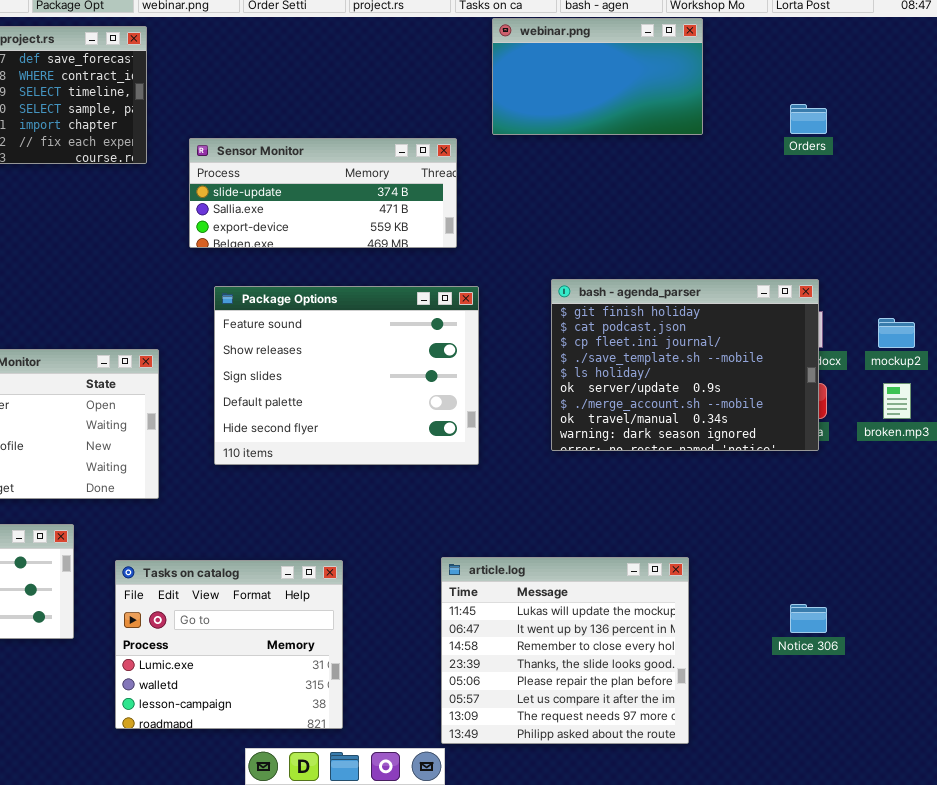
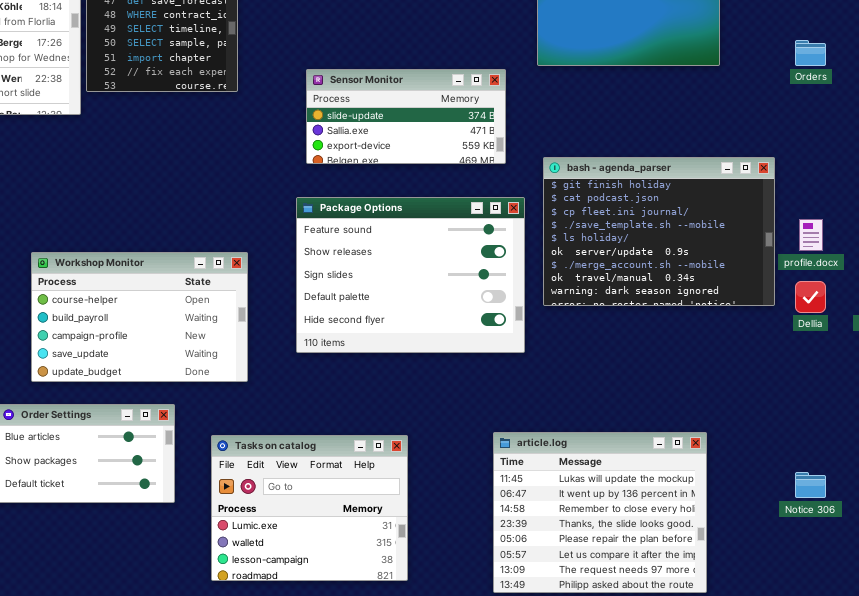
Sensor Monitor: [189,138,457,248] -> [306,69,506,164], resized
bash - agenda_parser: [551,279,819,451] -> [543,157,775,306], moved

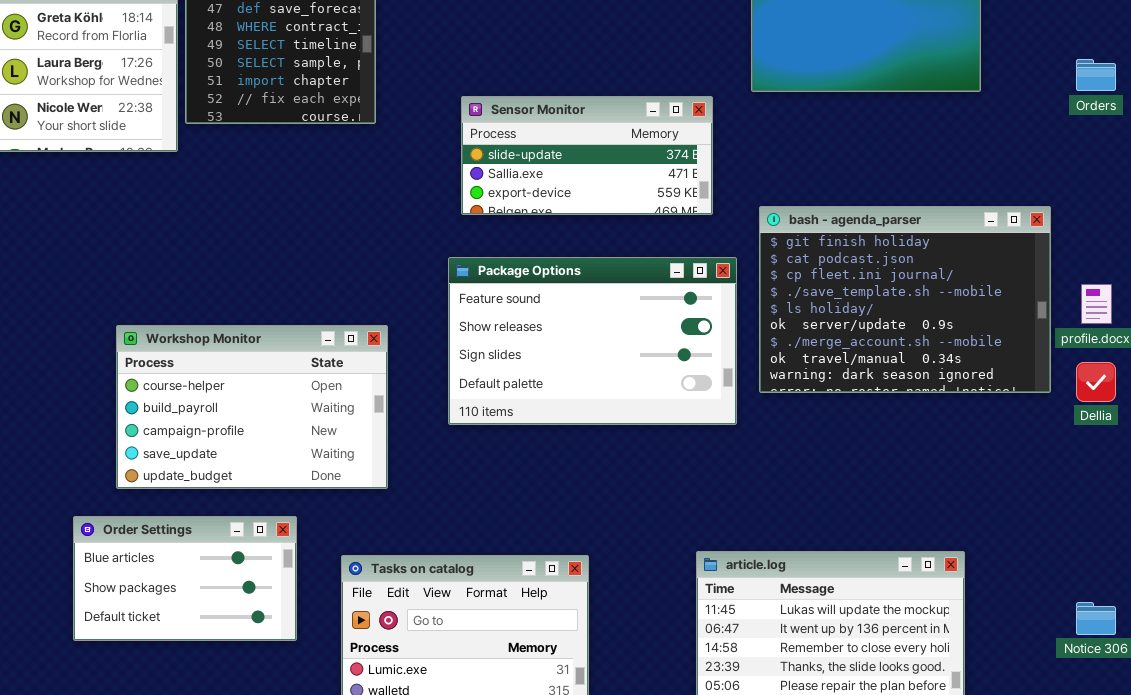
Package Options: [296,197,525,353] -> [448,257,737,425], resized

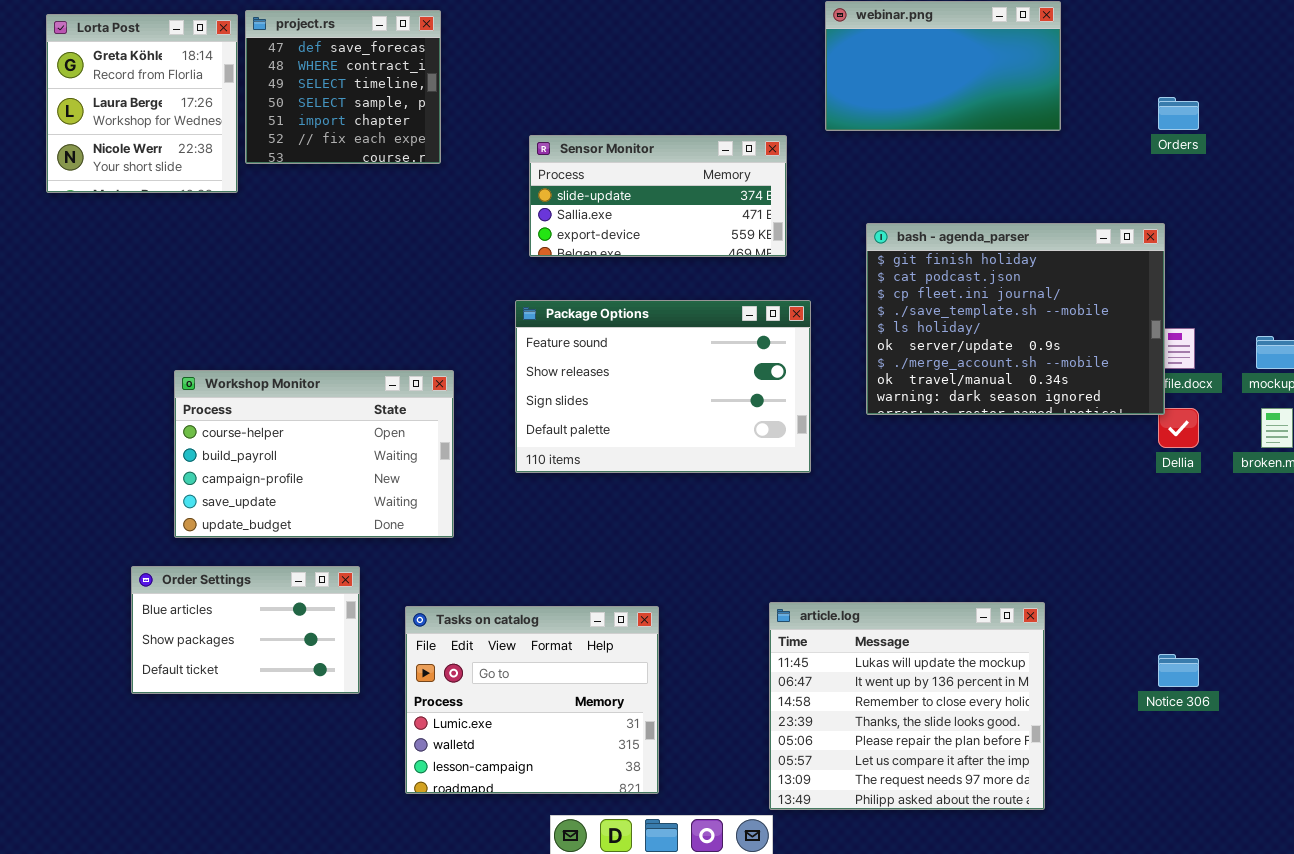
bash - agenda_parser: [759,206,1051,393] -> [866,223,1165,415], moved

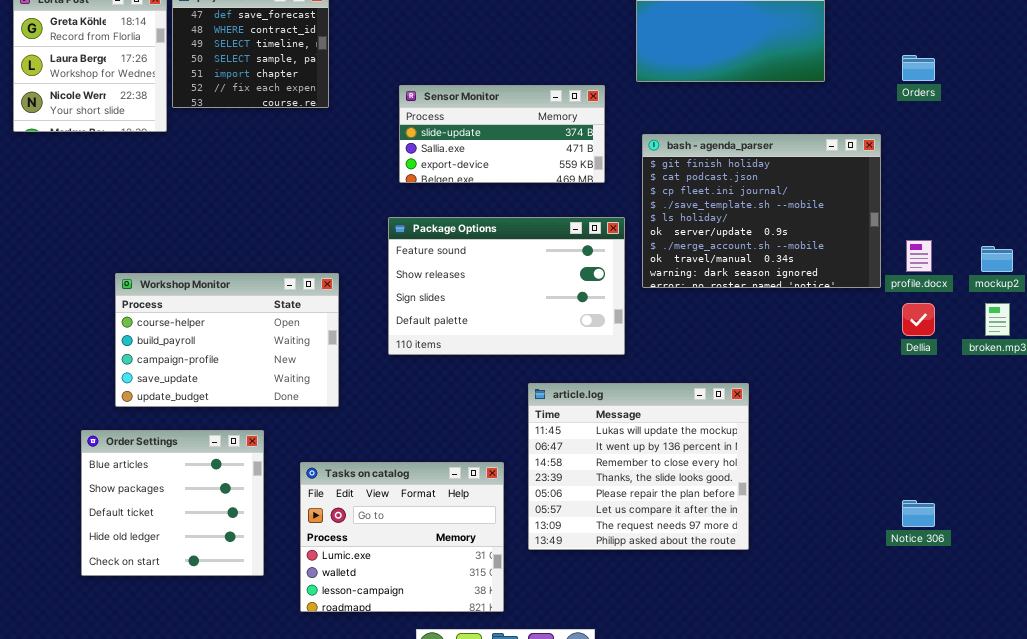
bash - agenda_parser: [866,223,1165,415] -> [642,134,881,288], moved
Order Settings: [131,566,360,694] -> [81,430,264,576], resized
article.log: [769,602,1045,810] -> [528,383,749,550], moved

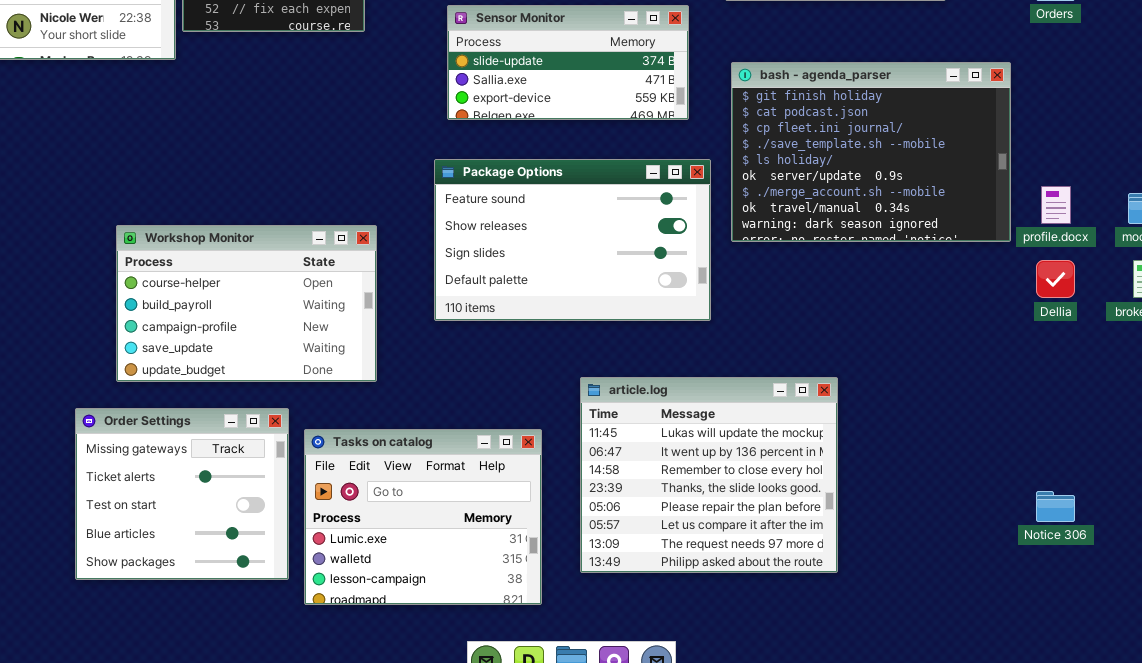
article.log: [528,383,749,550] -> [580,377,838,573], moved
Order Settings: [81,430,264,576] -> [75,408,289,580], scrolled up 3 rows
Tasks on catalog: [300,462,504,612] -> [304,429,542,605], moved

